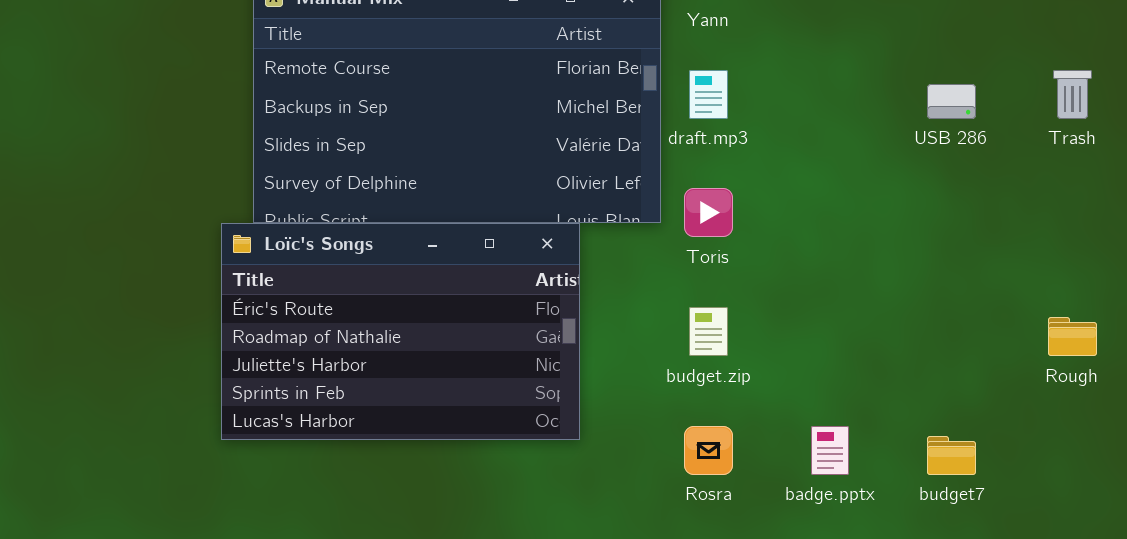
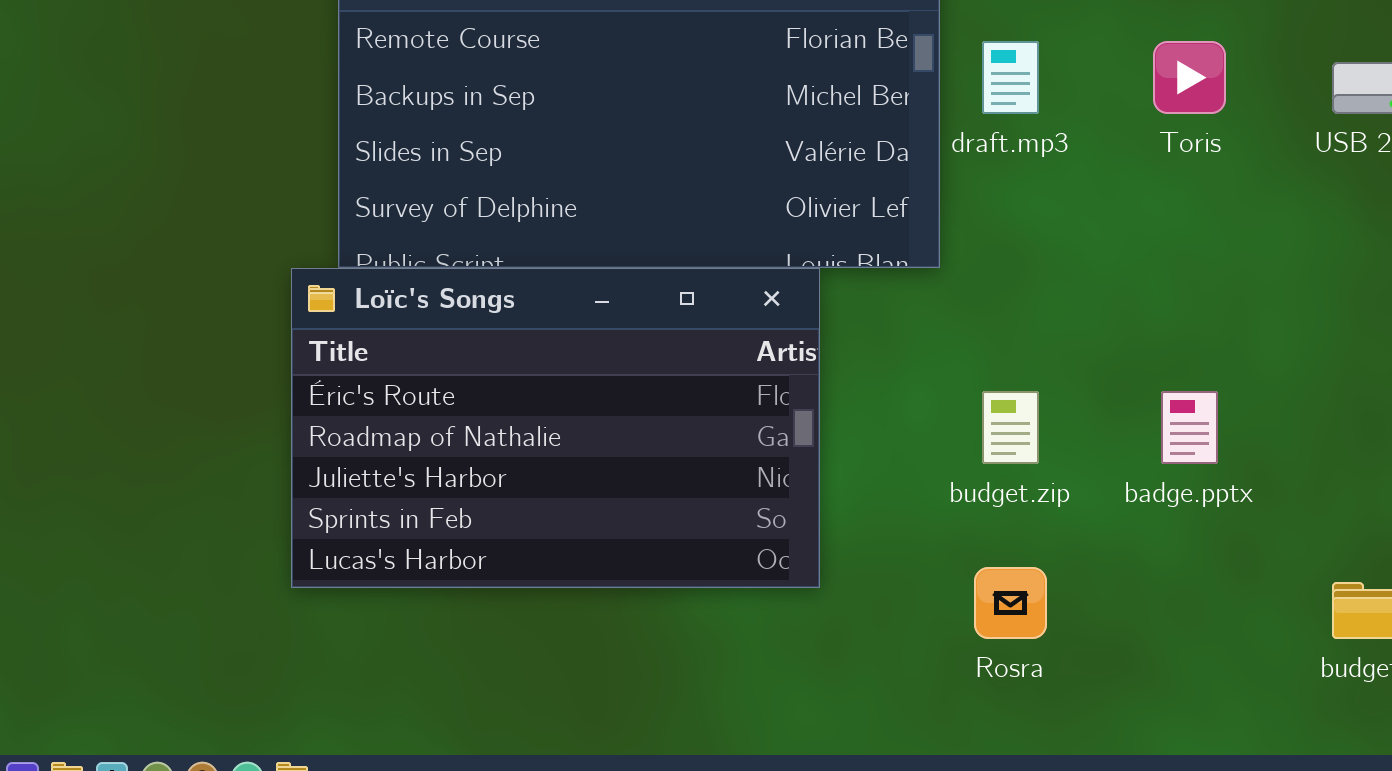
Toris: [684,188,733,237] -> [1153,41,1226,114], moved
badge.pptx: [811,426,849,475] -> [1161,391,1218,464], moved

